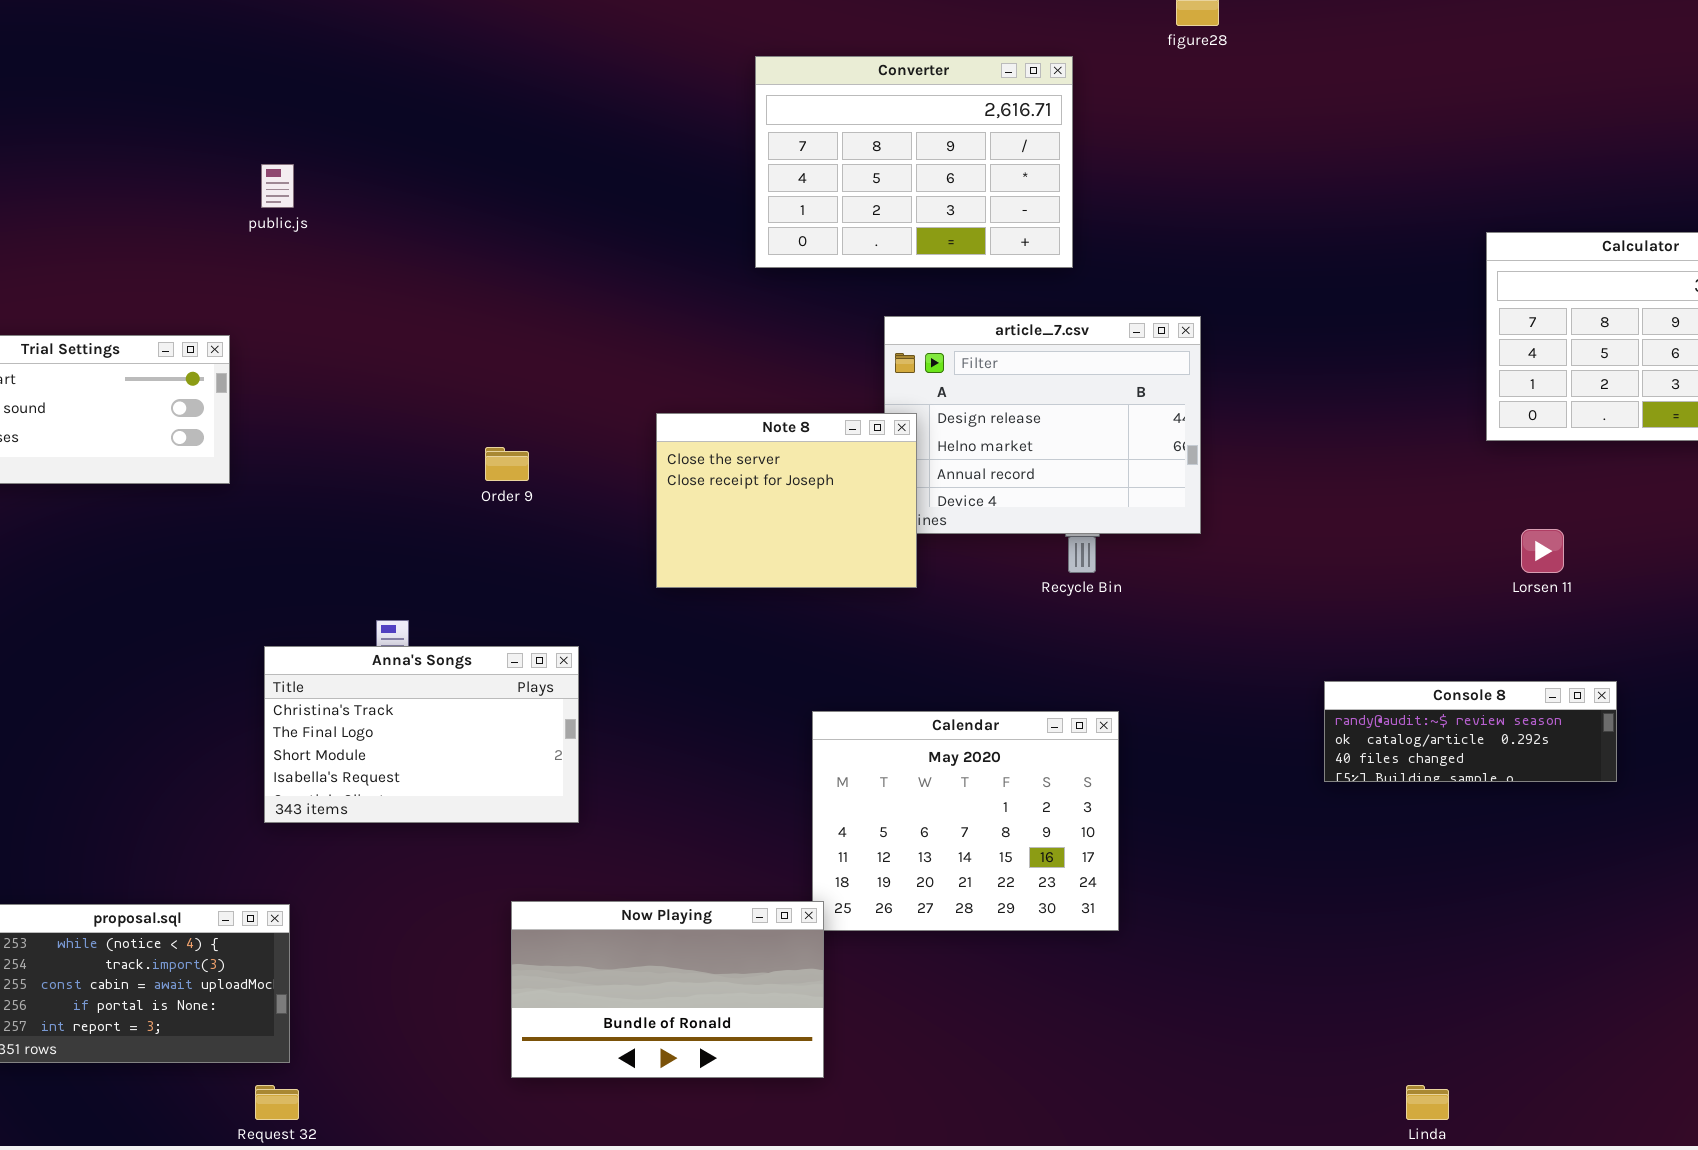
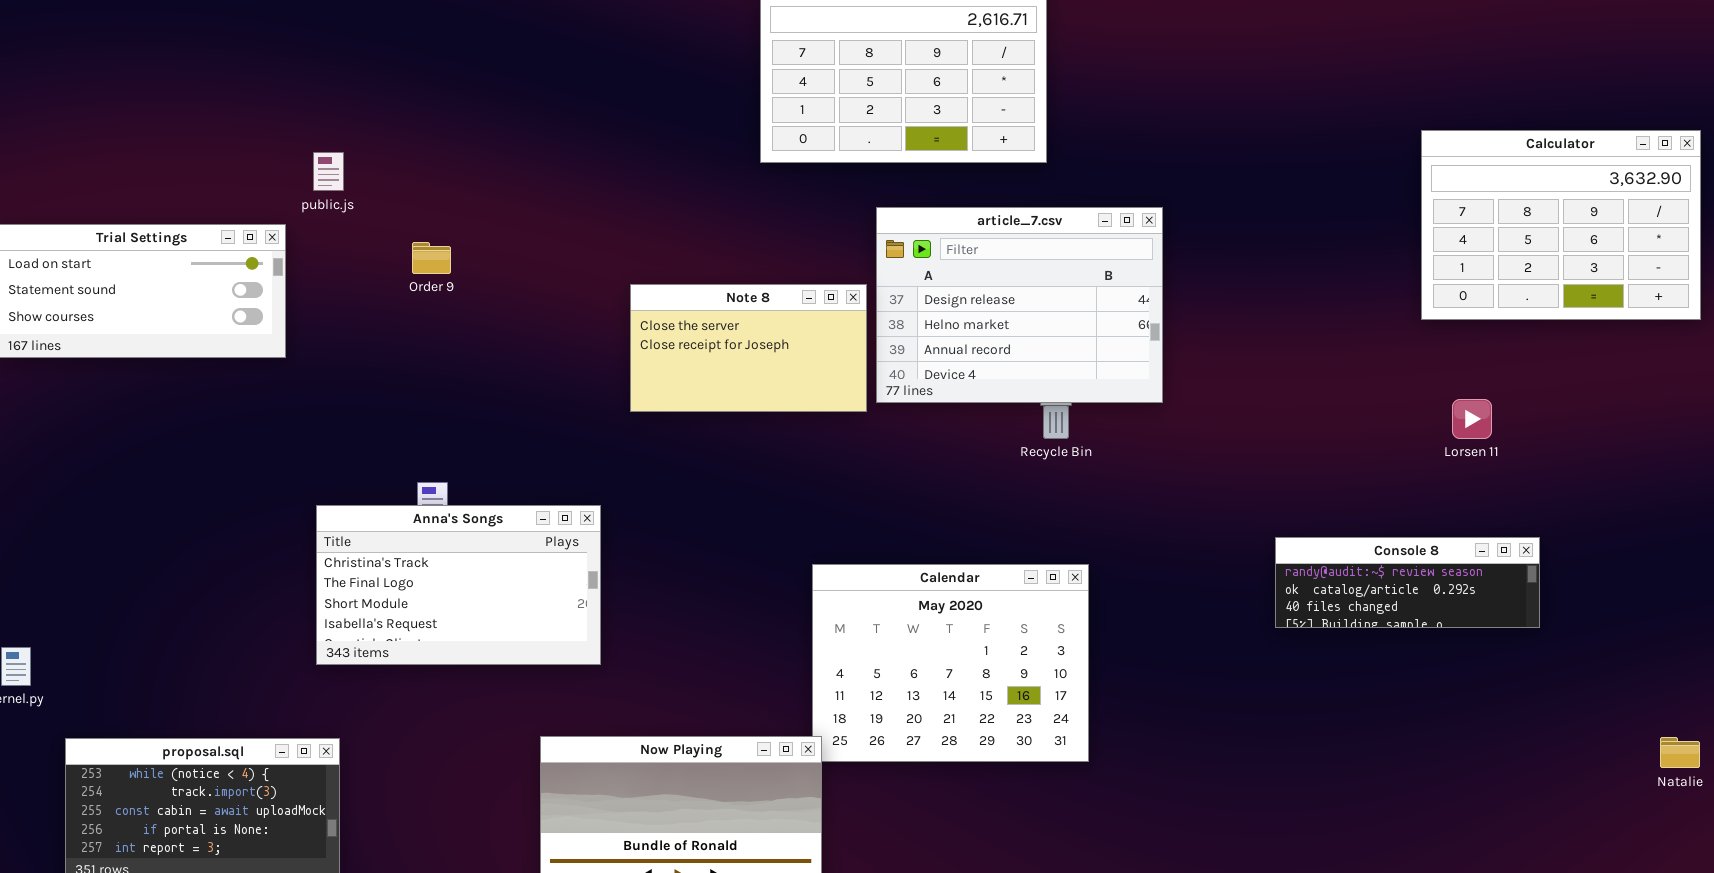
public.js: [261,164,294,208] -> [313,152,344,191], moved
Note 8: [656,413,917,588] -> [630,284,867,412], moved, resized
Order 9: [485,447,529,481] -> [412,242,451,274], moved

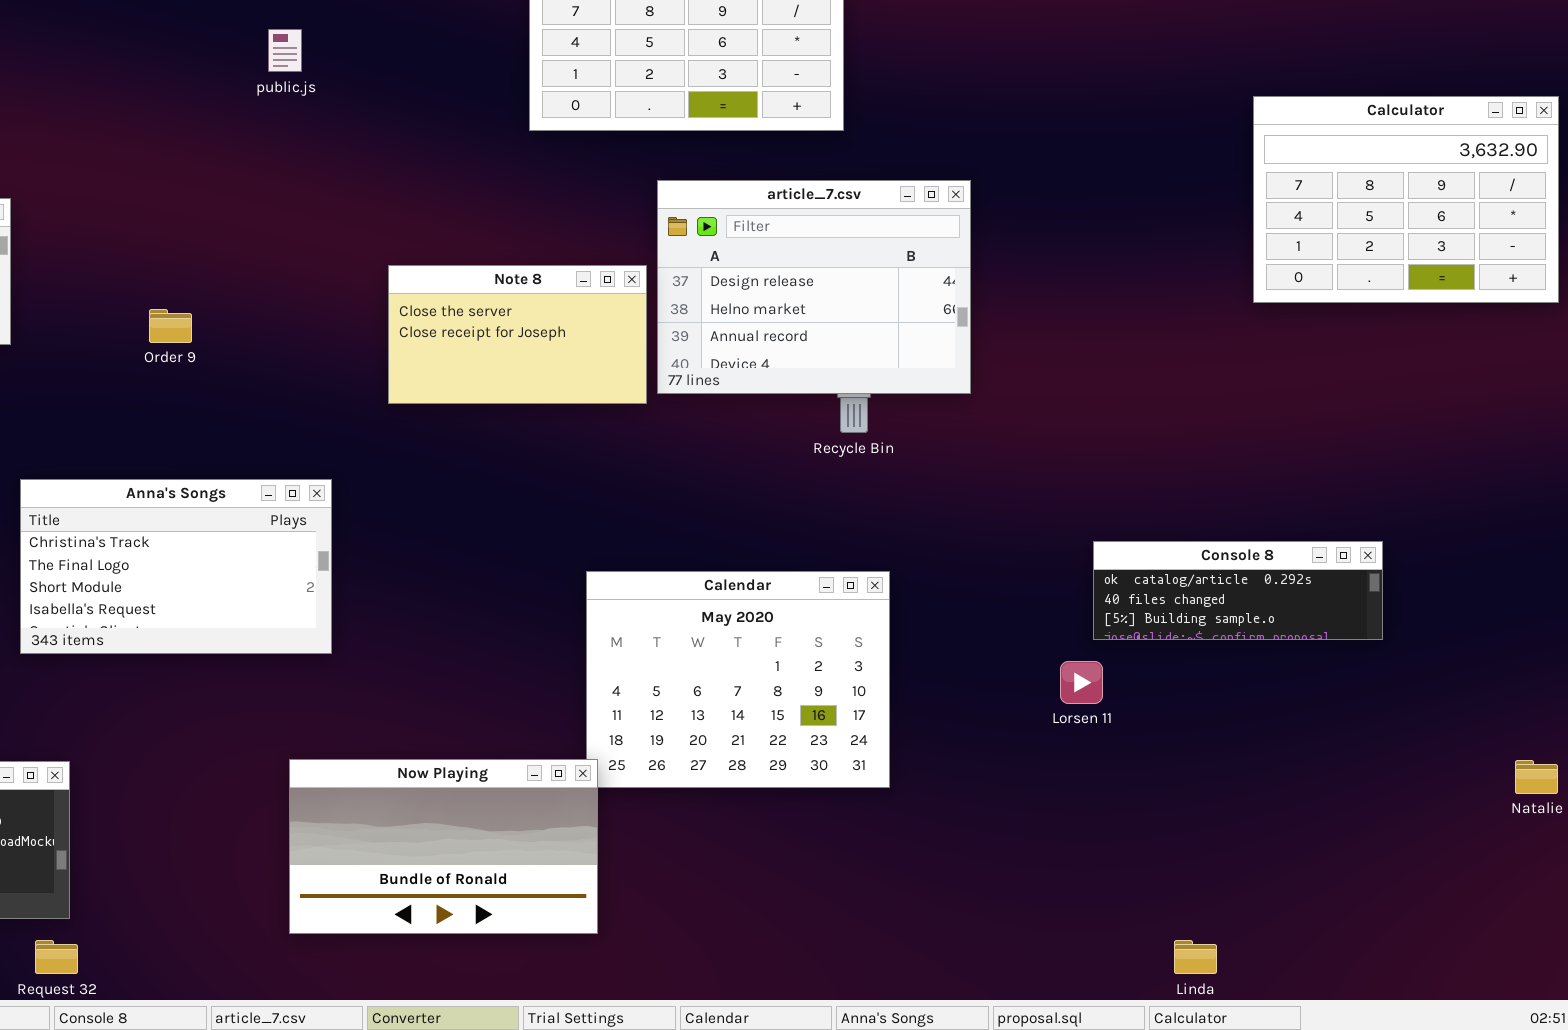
public.js: [313,152,344,191] -> [268,29,302,72], moved
Order 9: [412,242,451,274] -> [149,309,192,343], moved
Lorsen 11: [1452,399,1492,439] -> [1060,661,1103,704], moved
Anna's Songs: [316,505,601,665] -> [20,479,332,654], moved
Console 8: [1275,537,1540,628] -> [1093,541,1383,640], scrolled down 1 row

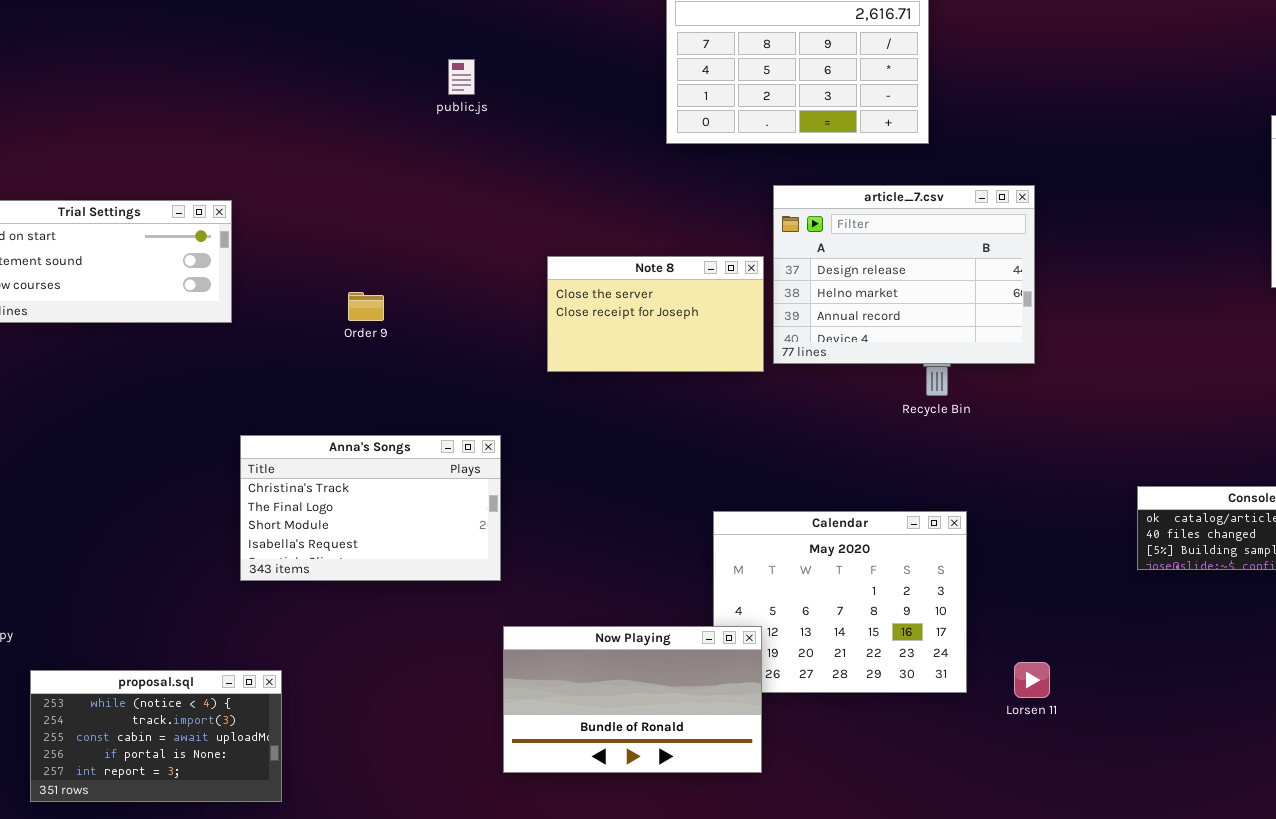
Lorsen 11: [1060,661,1103,704] -> [1014,662,1050,698], moved
Now Playing: [289,759,598,934] -> [503,626,762,773], moved

